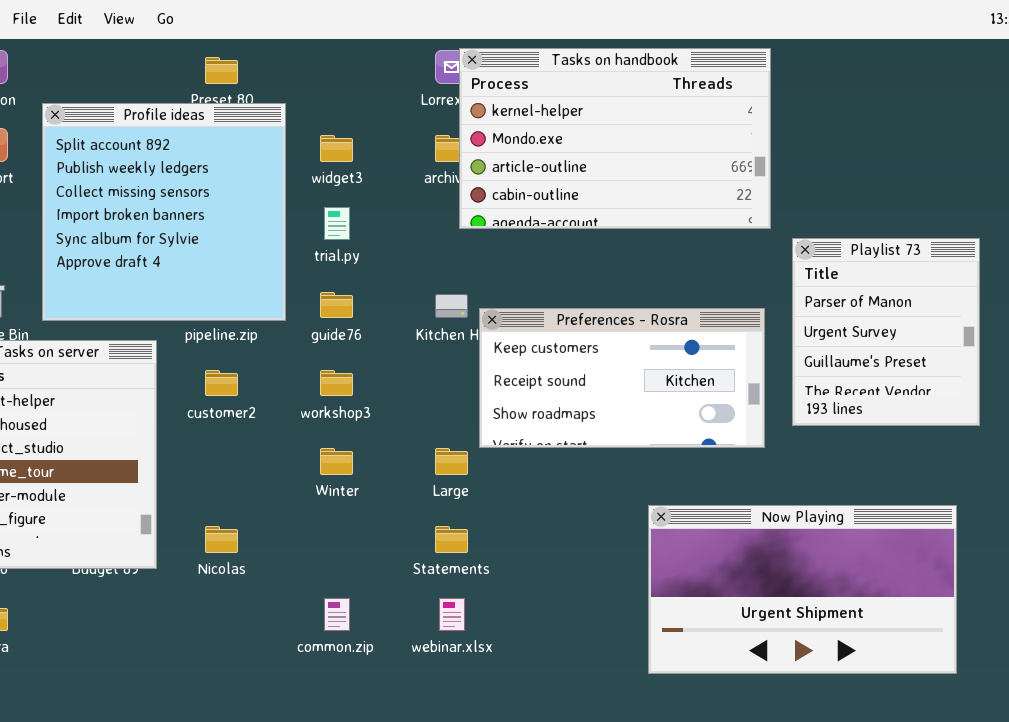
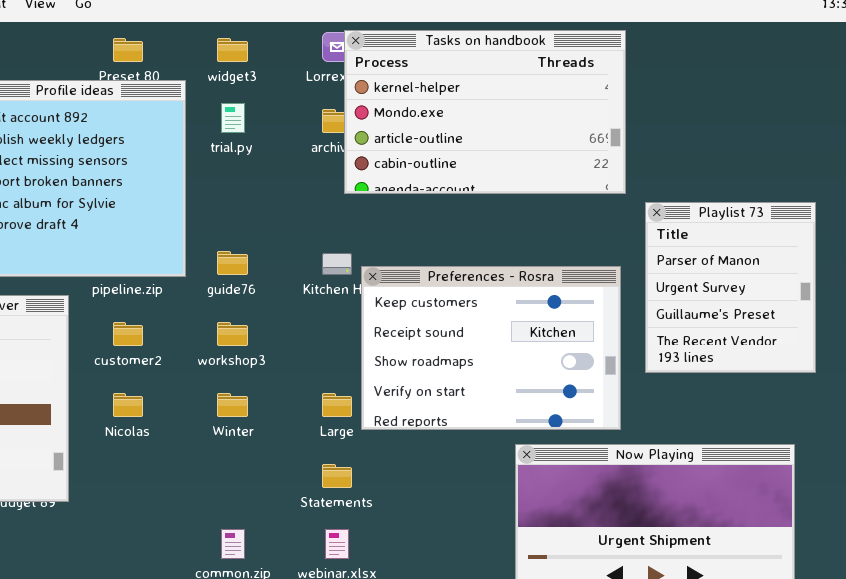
widget3: [320,135,353,162] -> [217,38,248,62], moved
trial.py: [324,207,350,240] -> [221,103,245,133], moved
Preferences - Rosra: [479,308,765,448] -> [361,266,621,430], resized
Nicolas: [205,526,238,553] -> [113,393,143,417], moved

